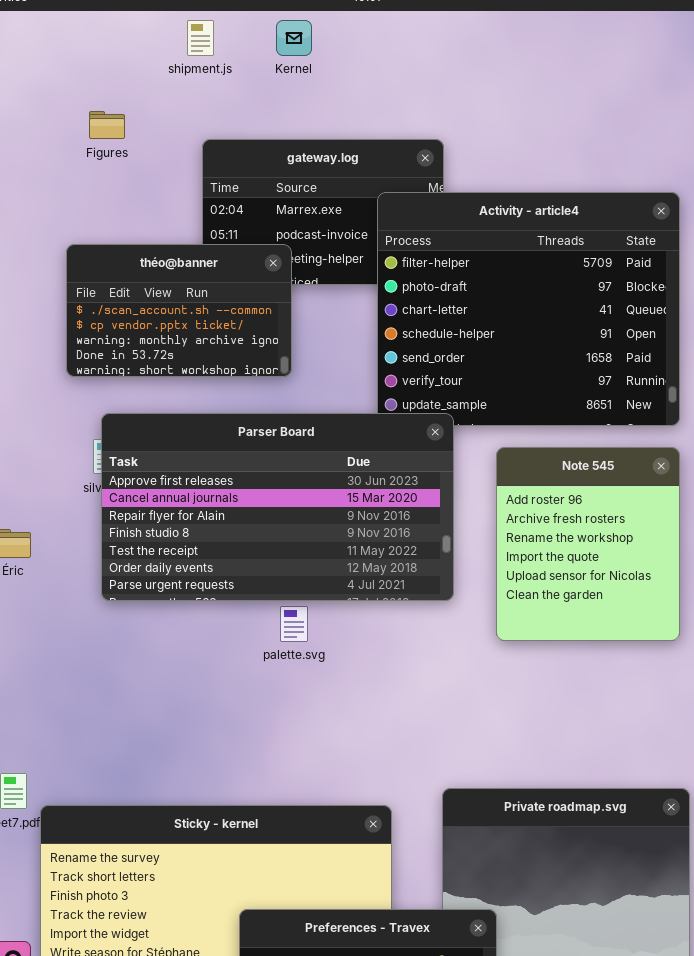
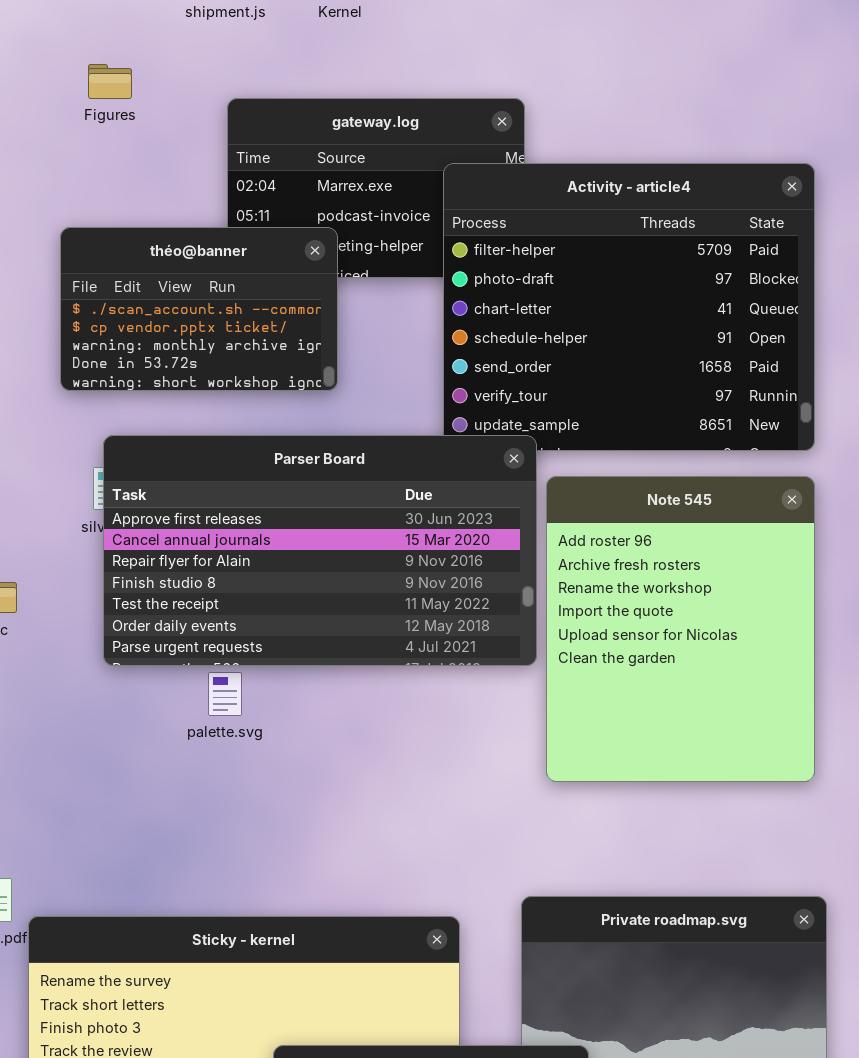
Note 545: [496,447,680,641] -> [546,476,815,782], resized
palette.svg: [280,606,308,642] -> [208,672,242,716], moved

